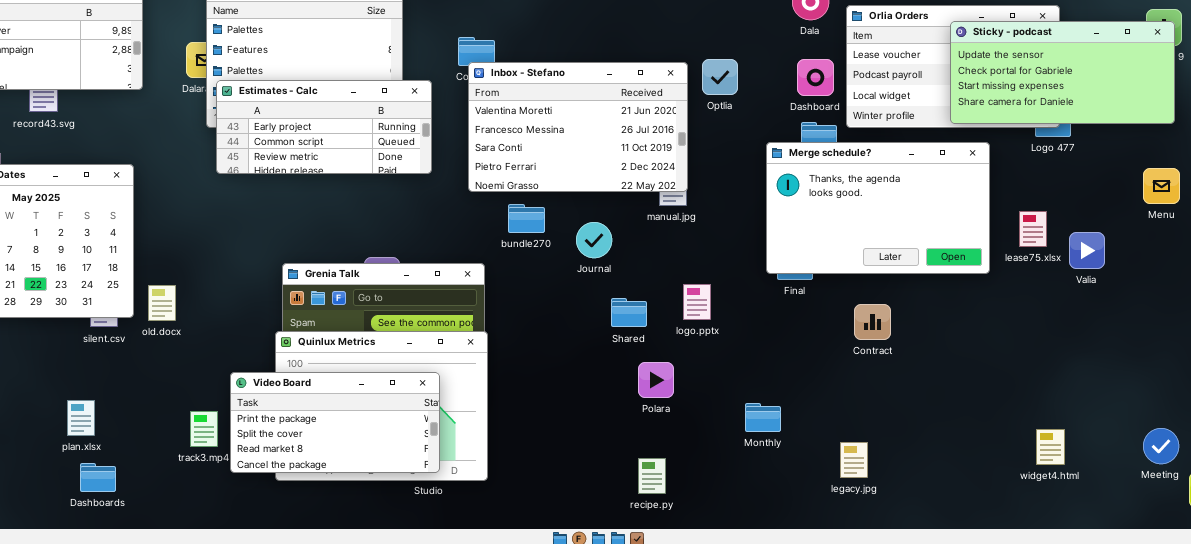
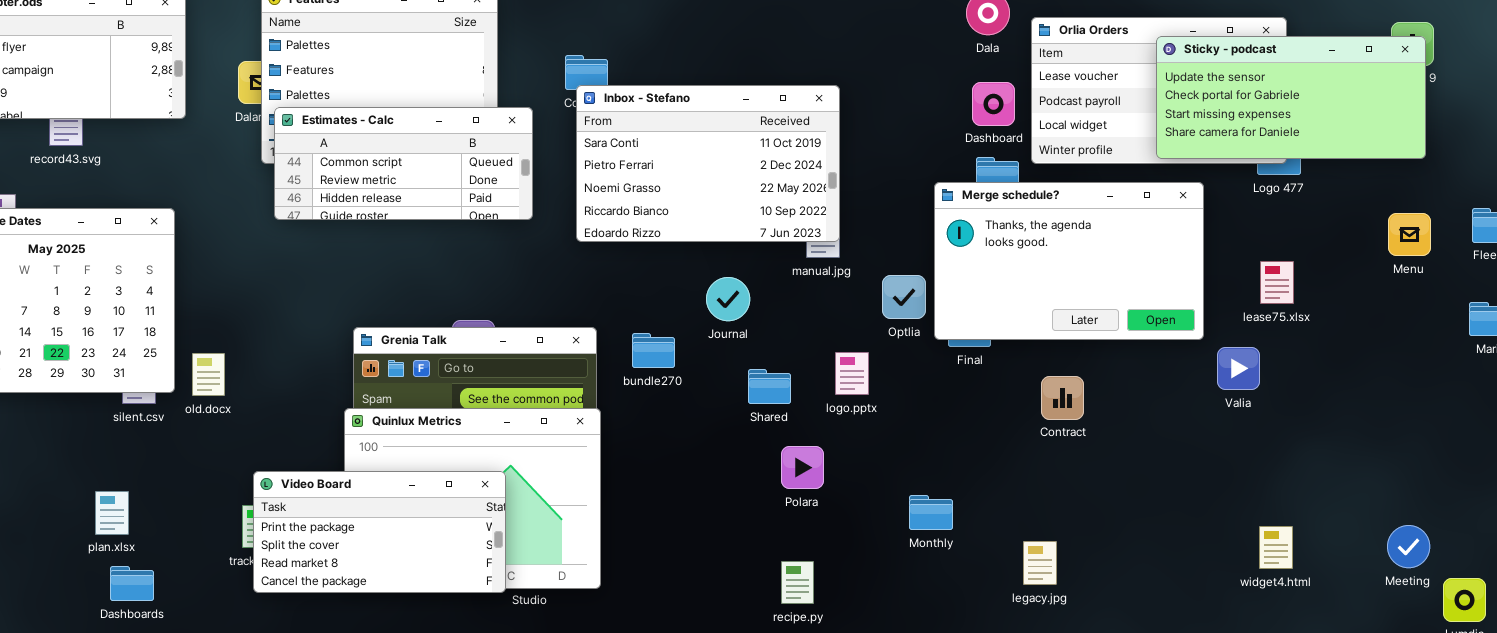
Optlia: [702,59,738,95] -> [882,275,926,319], moved
Inbox - Stefano: [468,62,688,192] -> [576,85,840,242], scrolled down 2 rows
Estimates - Calc: [216,80,432,174] -> [274,107,533,220], scrolled down 1 row
bundle270: [508,204,545,233] -> [632,333,675,368], moved
lease75.xlsx: [1019,211,1047,247] -> [1260,261,1294,304], moved
Valia: [1069,232,1105,269] -> [1217,347,1260,390], moved
Video Board: [230,372,440,473] -> [253,471,506,593], moved

